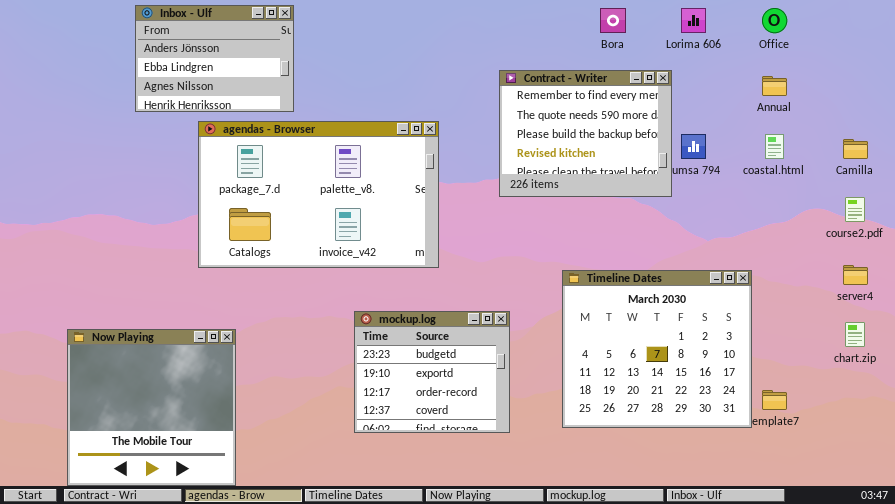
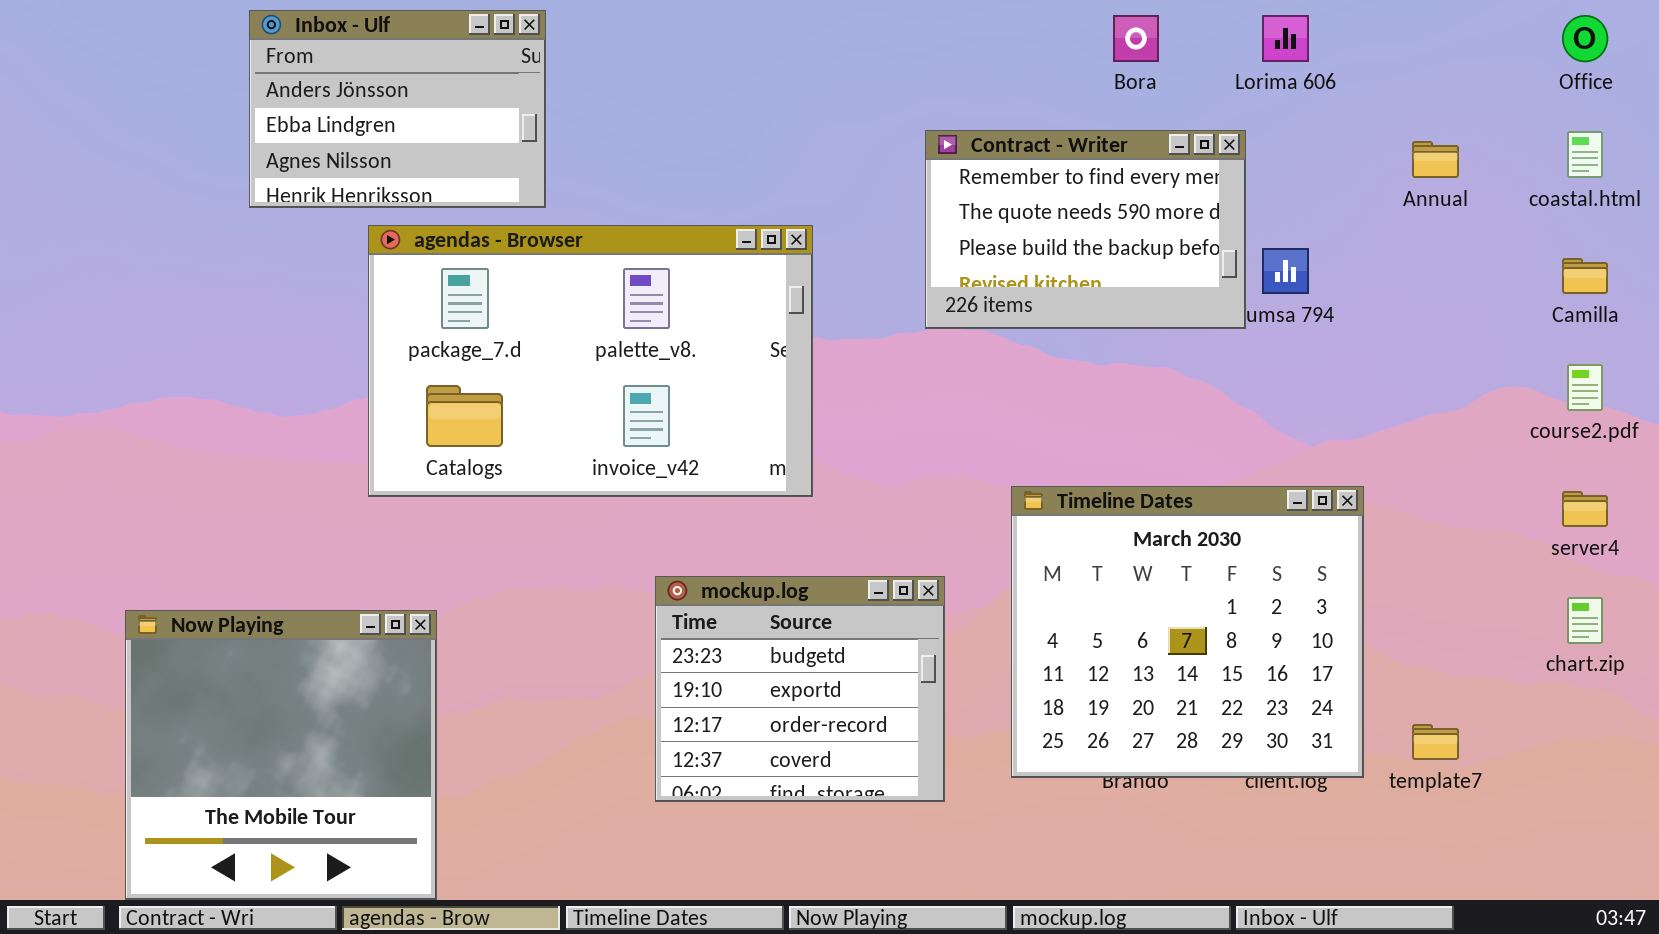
Office: [762,8,787,33] -> [1562,15,1608,62], moved
Contract - Writer: [499,70,672,197] -> [925,130,1246,329], resized
coastal.html: [765,134,784,159] -> [1567,131,1603,178], moved
Timeline Dates: [562,270,752,428] -> [1011,486,1364,778], moved

